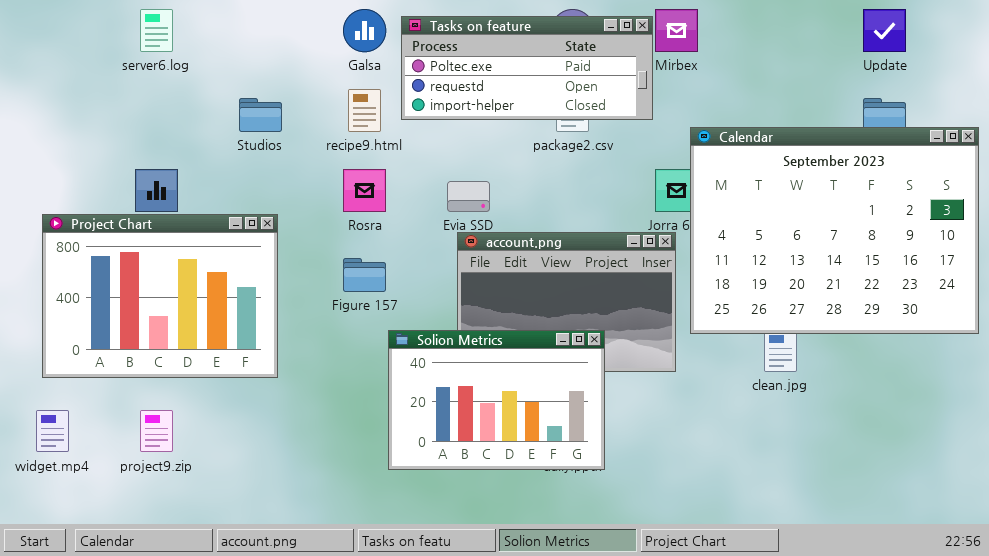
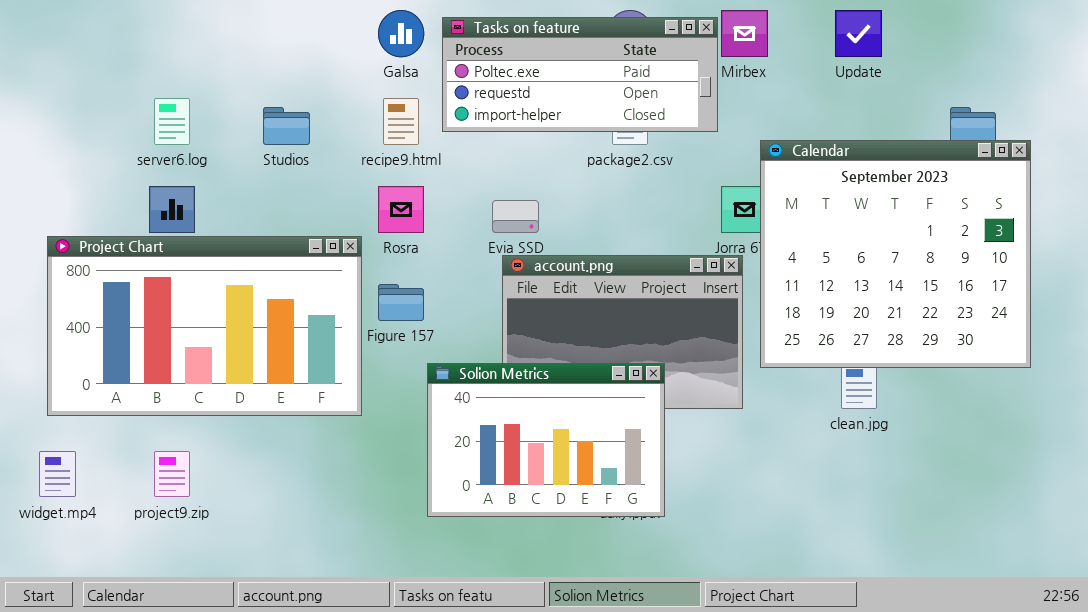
server6.log: [140,9,173,52] -> [154,98,190,145], moved
Update: [863,9,906,52] -> [835,10,882,57], moved
Calendar: [690,127,979,334] -> [760,140,1031,368], resized
Project Chart: [42,214,278,378] -> [47,236,362,416], resized

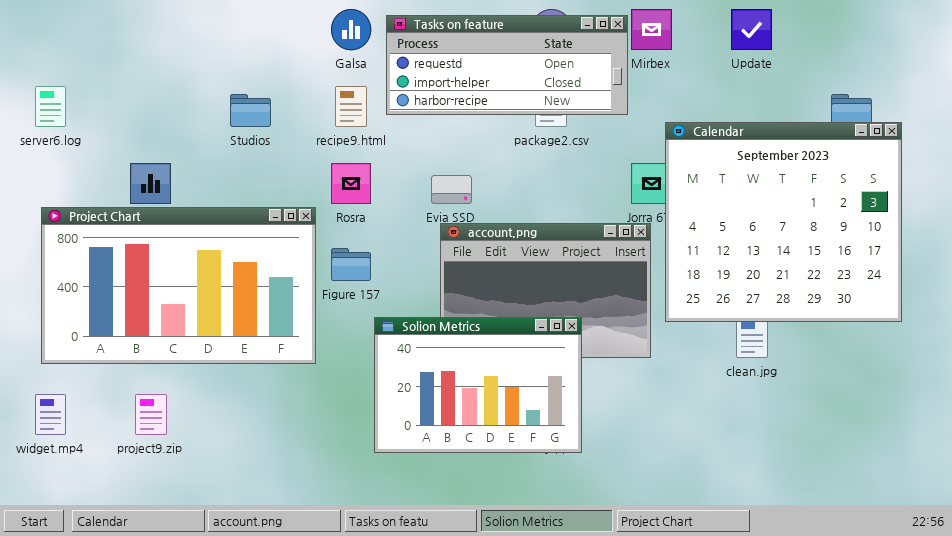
Tasks on feature: [442,17,718,132] -> [386,15,628,115], scrolled down 1 row
server6.log: [154,98,190,145] -> [35,86,66,127], moved

